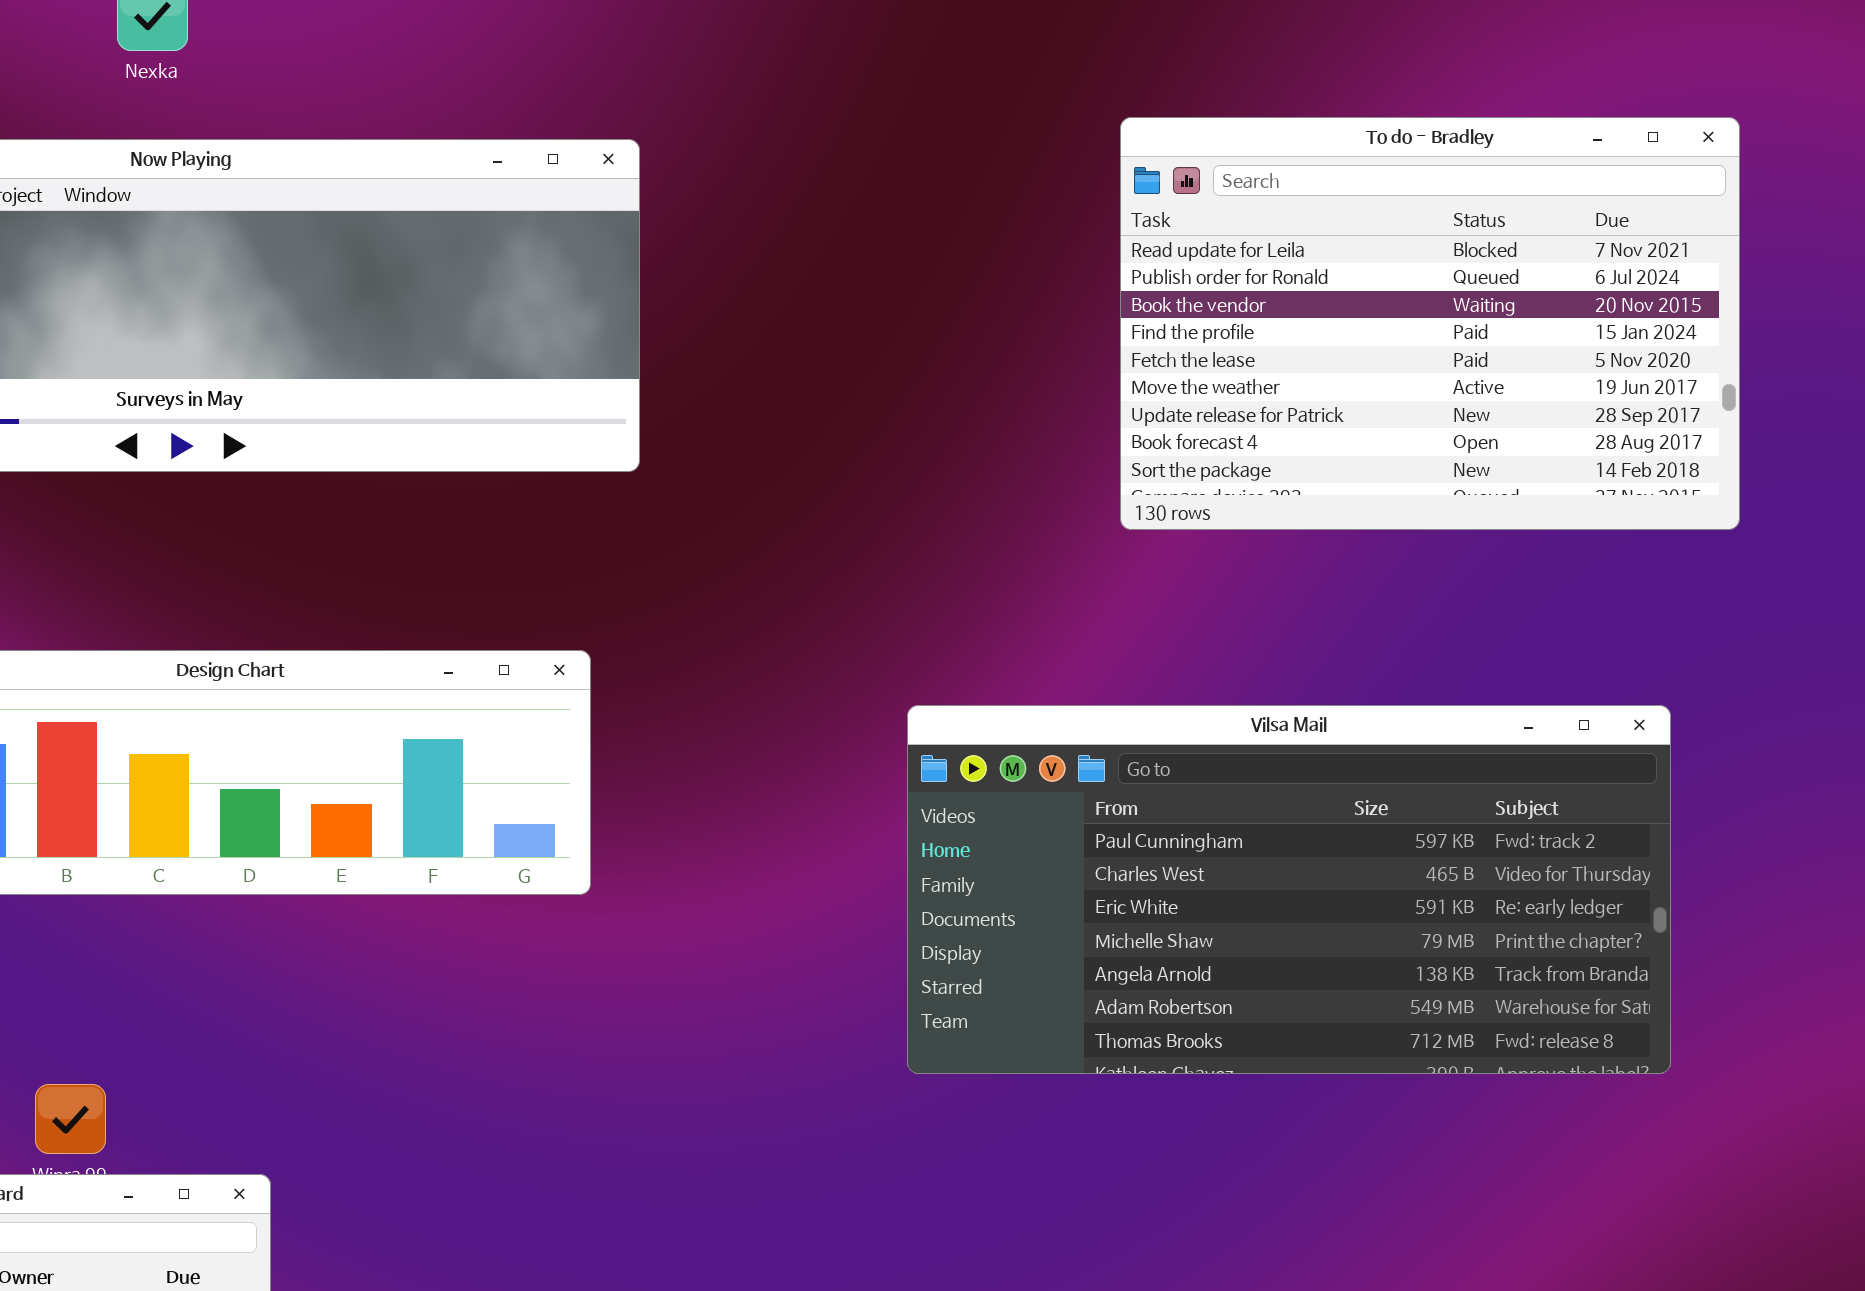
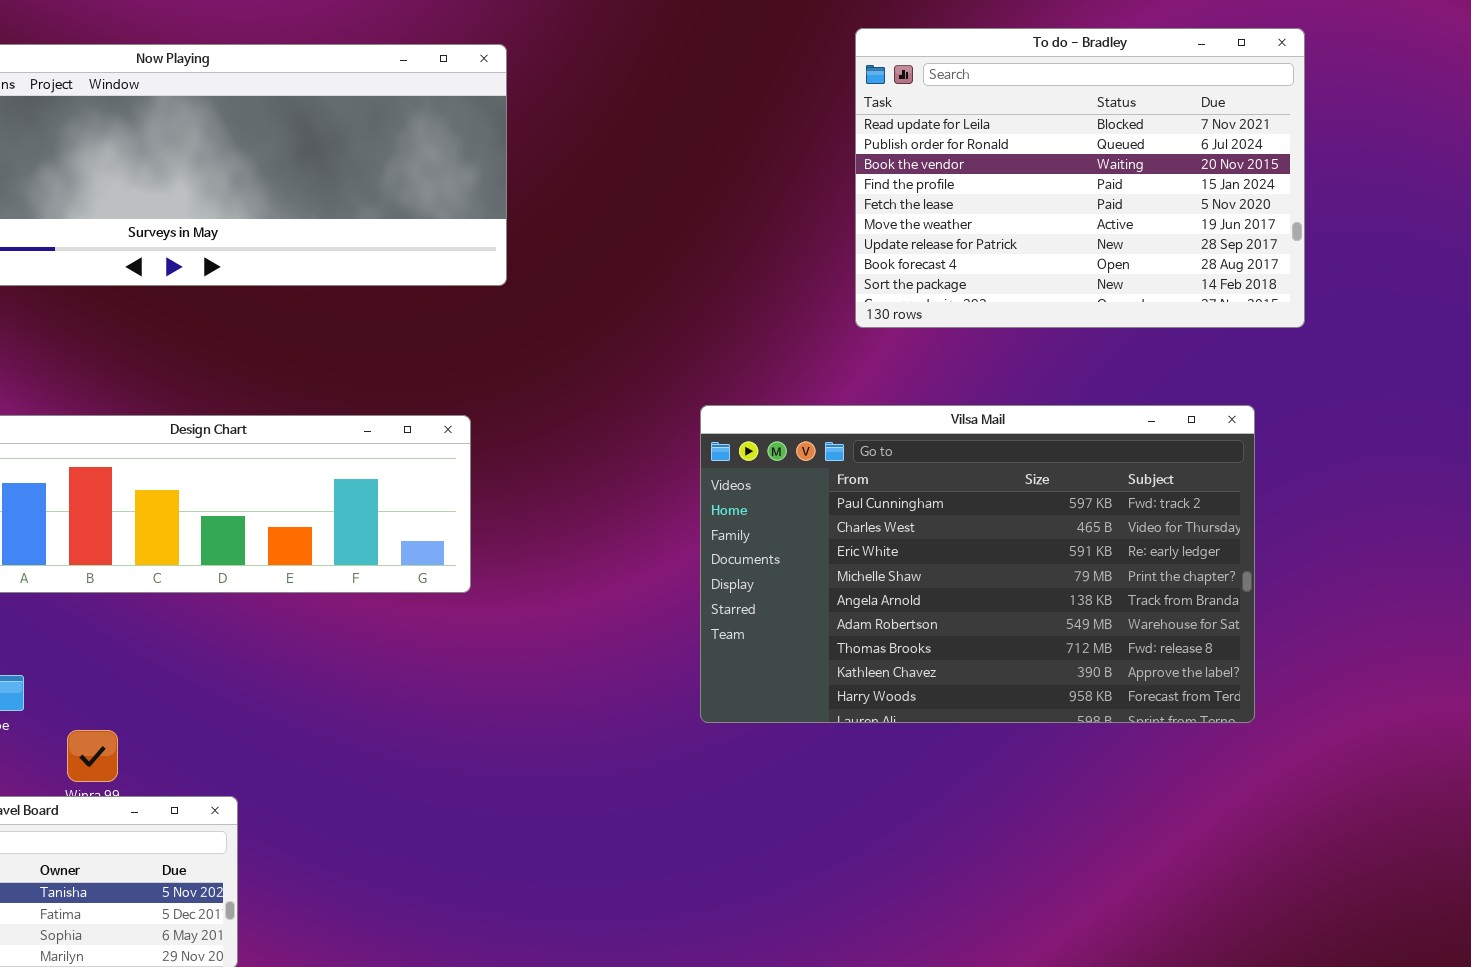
Vilsa Mail: [907,705,1671,1074] -> [700,405,1255,723], resized

